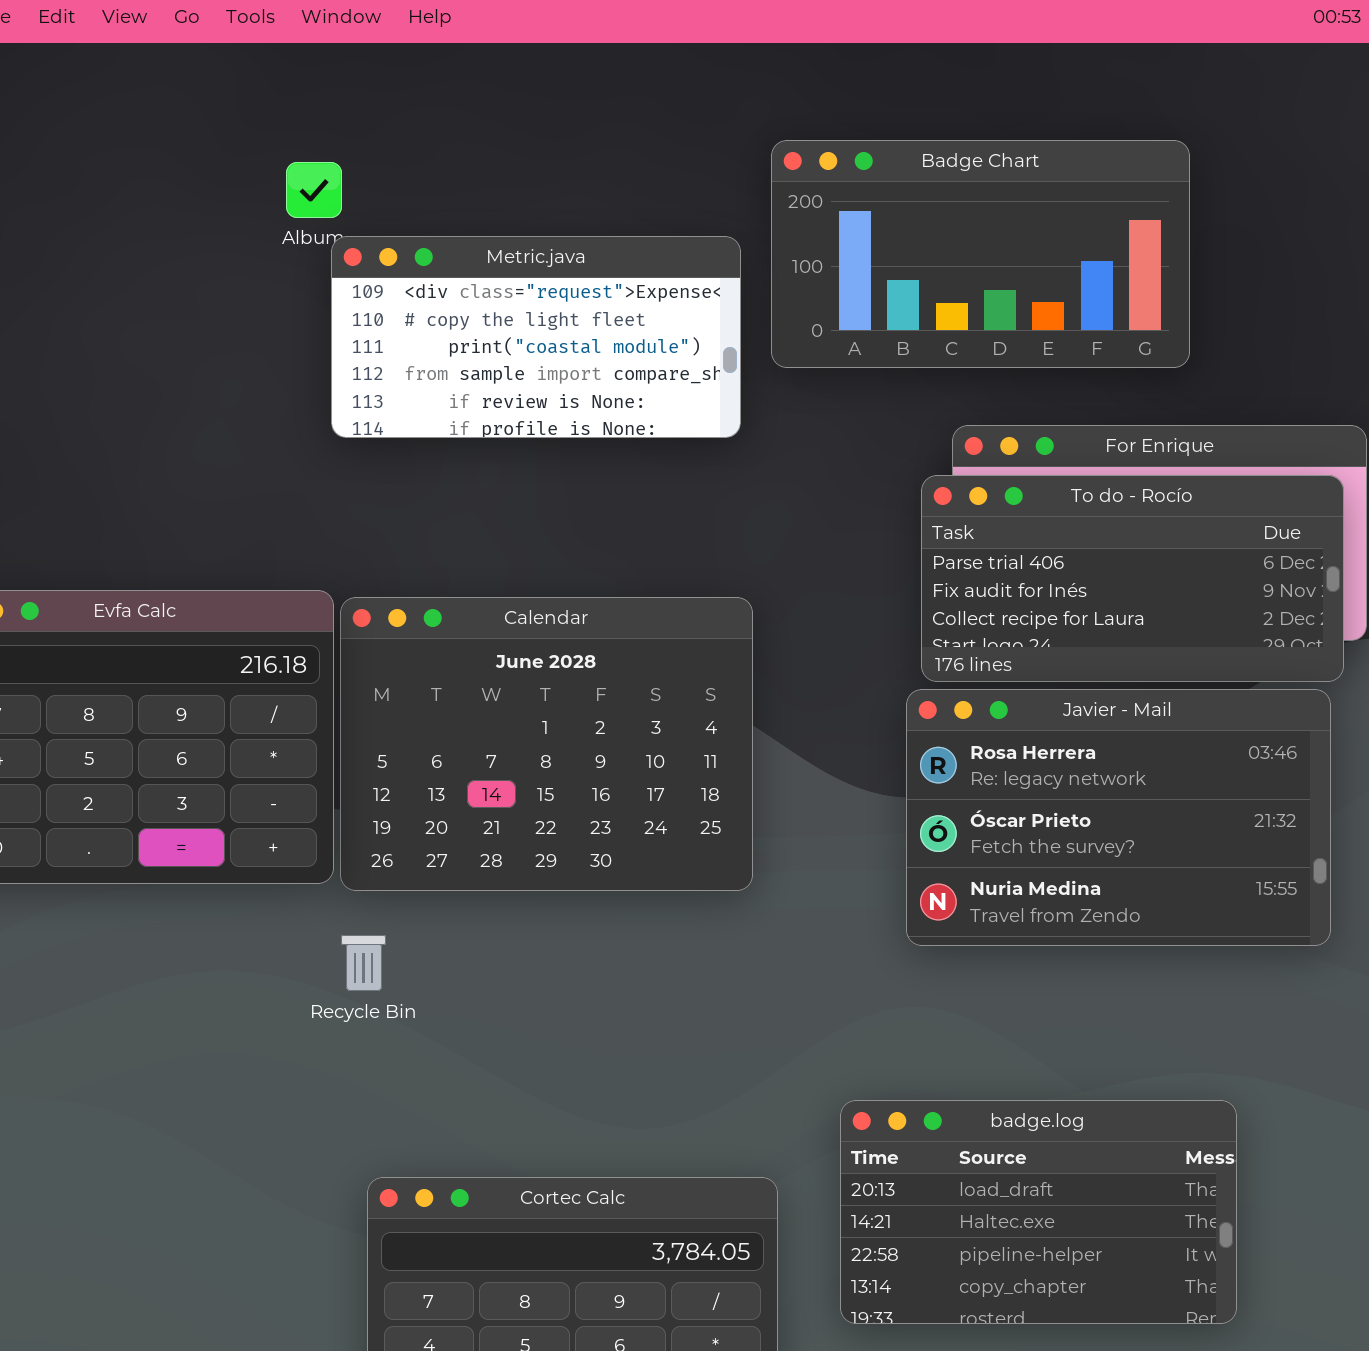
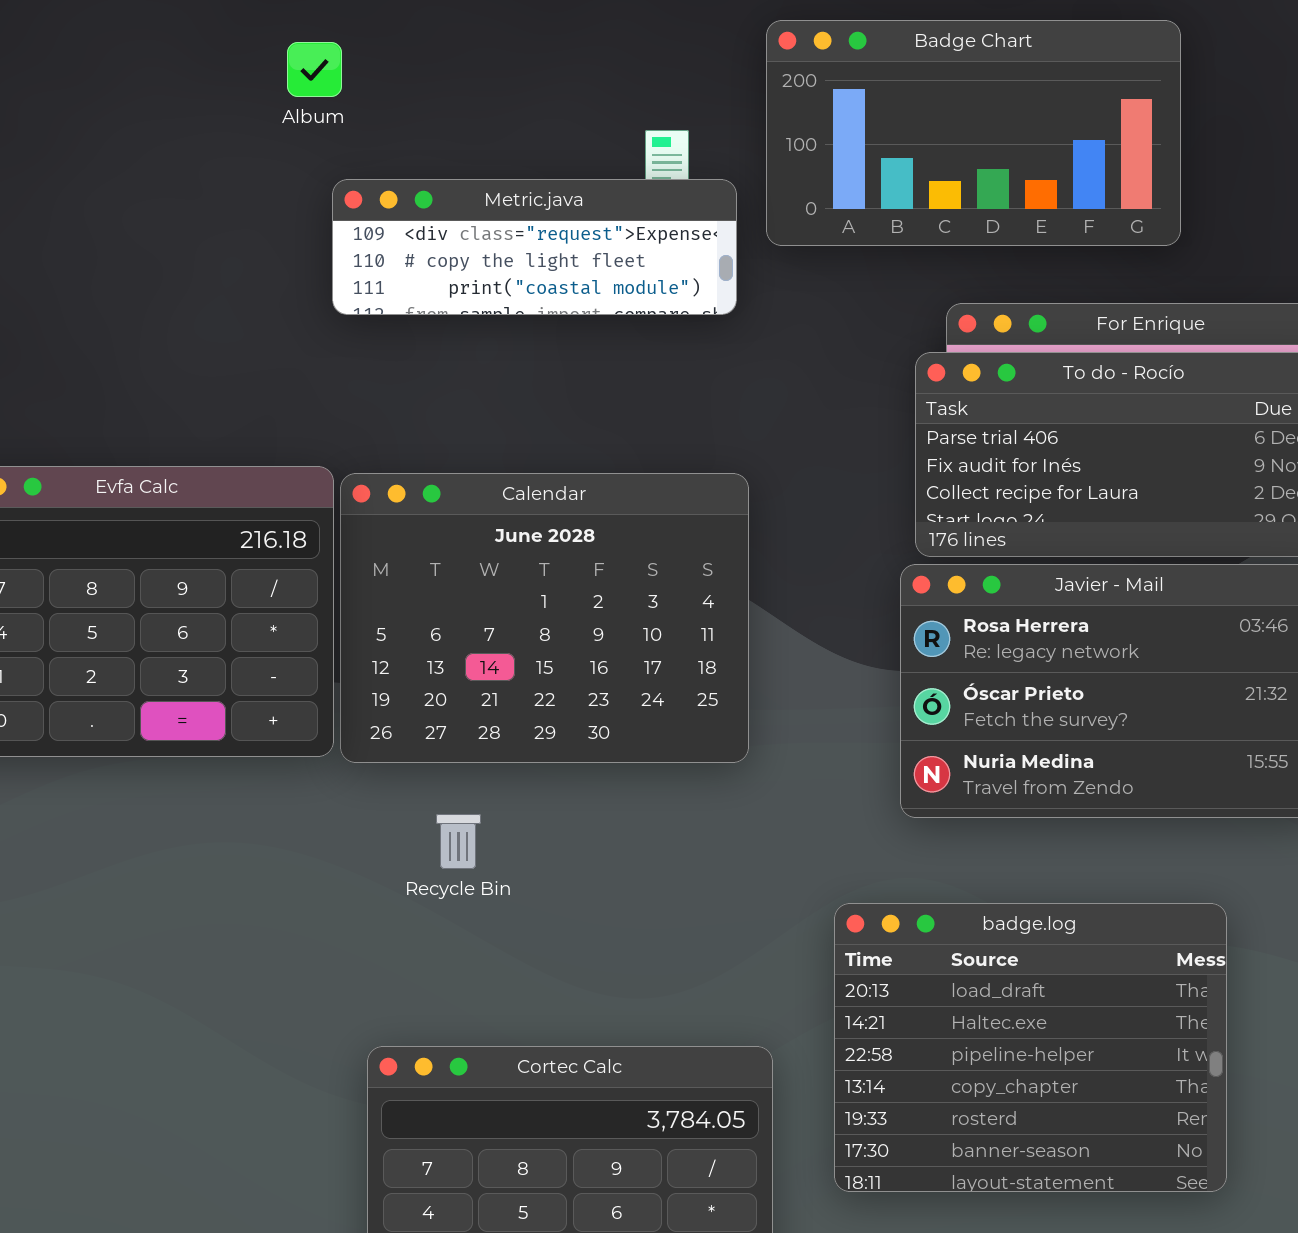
Metric.java: [331,236,741,438] -> [332,179,737,315], resized
Recycle Bin: [341,935,386,991] -> [436,814,481,869], moved
badge.log: [840,1100,1237,1324] -> [834,903,1227,1192], resized

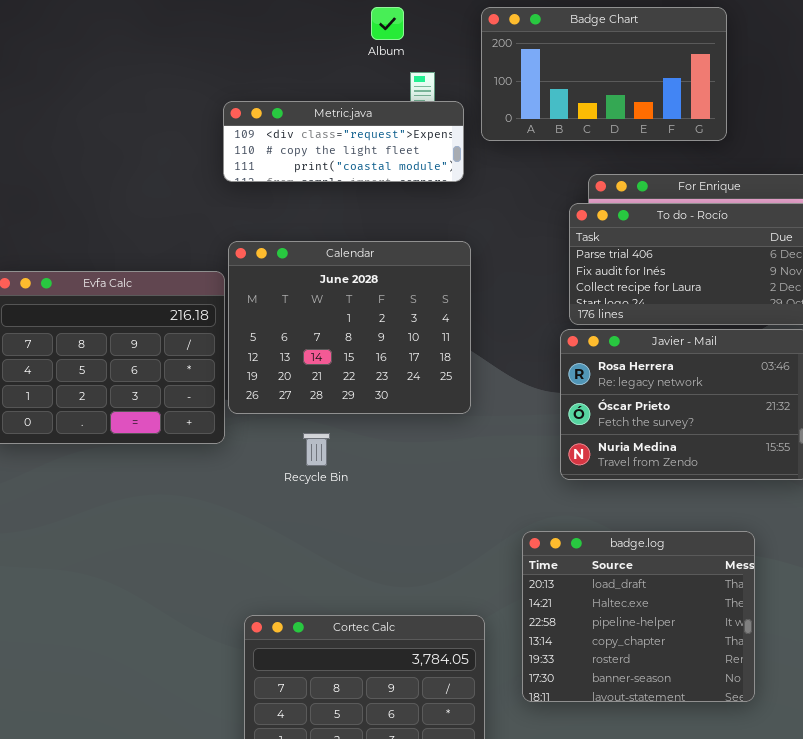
Album: [287,42,342,97] -> [371,7,404,40], moved
Calendar: [340,473,749,763] -> [228,241,471,414], moved
Recycle Bin: [436,814,481,869] -> [303,433,330,466], moved

